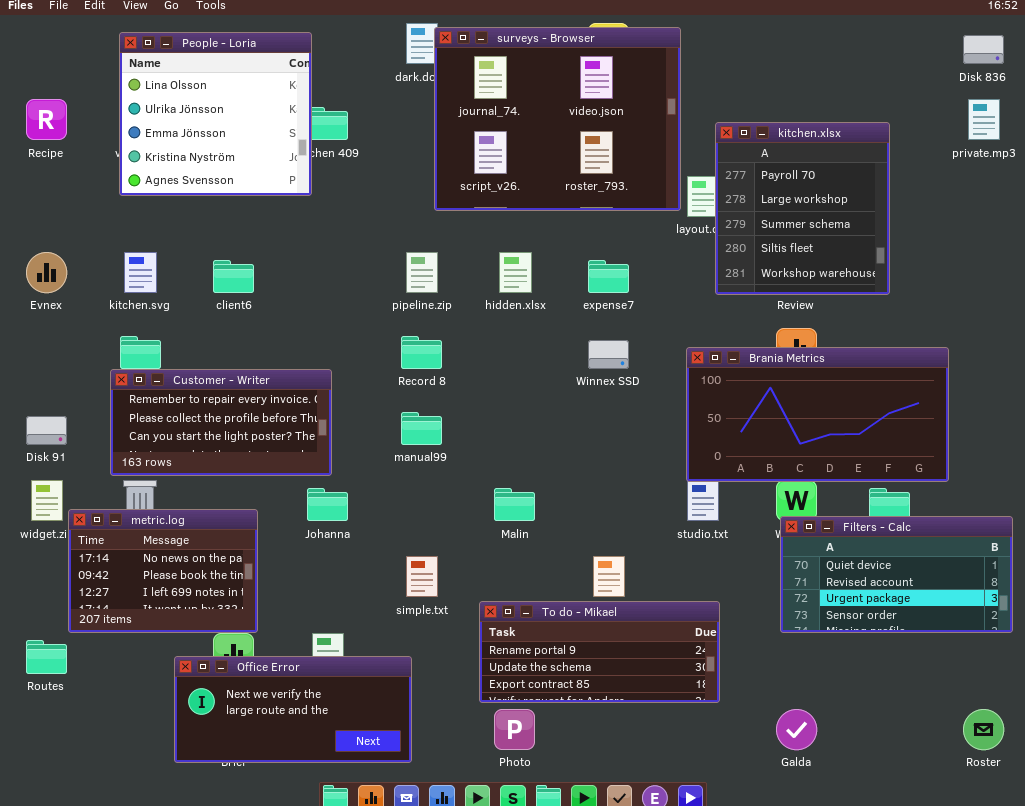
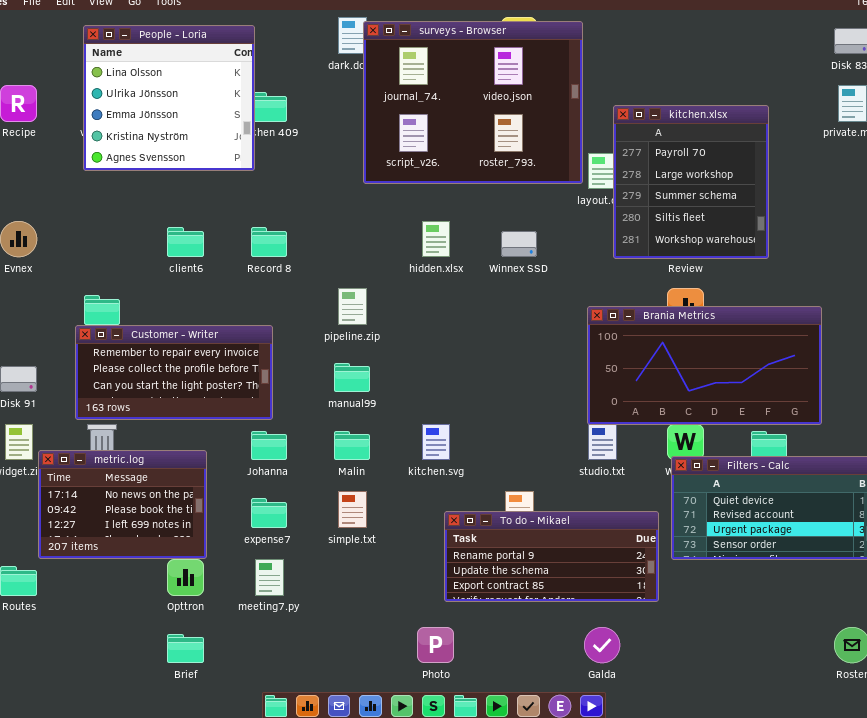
kitchen.svg: [124,252,157,293] -> [422,424,450,460], moved
pipeline.zip: [406,252,438,293] -> [338,288,367,325], moved
expense7: [588,260,629,293] -> [251,498,287,528], moved
Record 8: [401,336,442,369] -> [251,227,287,257], moved
Winnex SSD: [588,340,629,369] -> [501,231,537,257], moved
Malin: [494,488,535,521] -> [334,431,370,460], moved
To do - Mikael: [479,601,720,703] -> [444,511,659,602], moved
Office Error: [174,656,412,763] -> none, closed
Galda: [776,709,817,750] -> [584,627,620,663], moved

